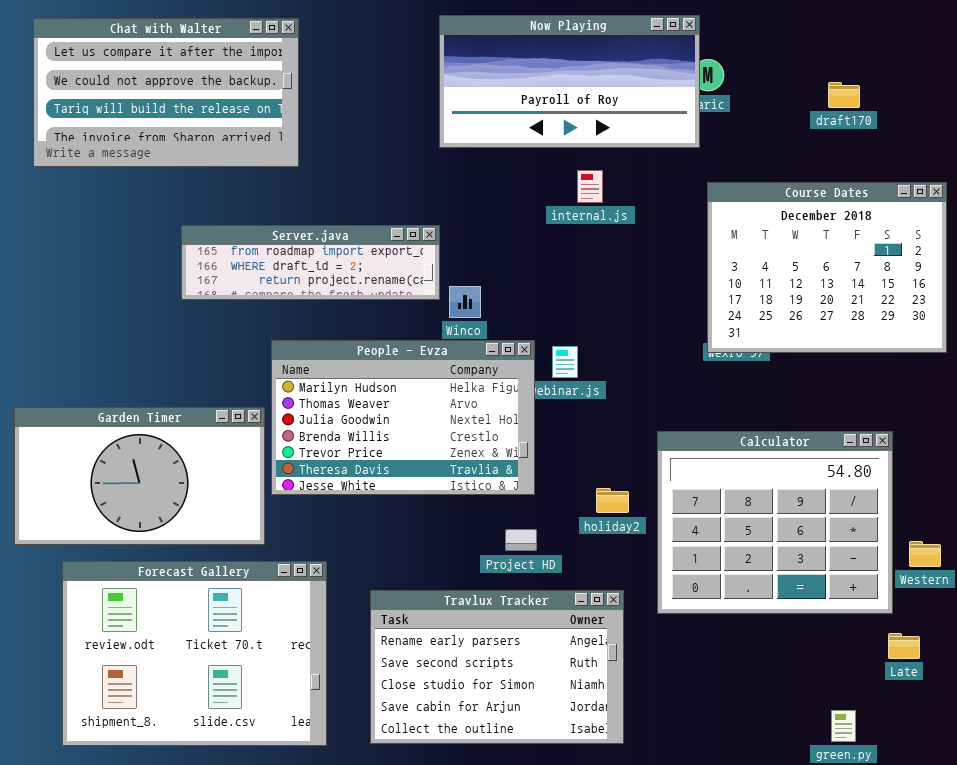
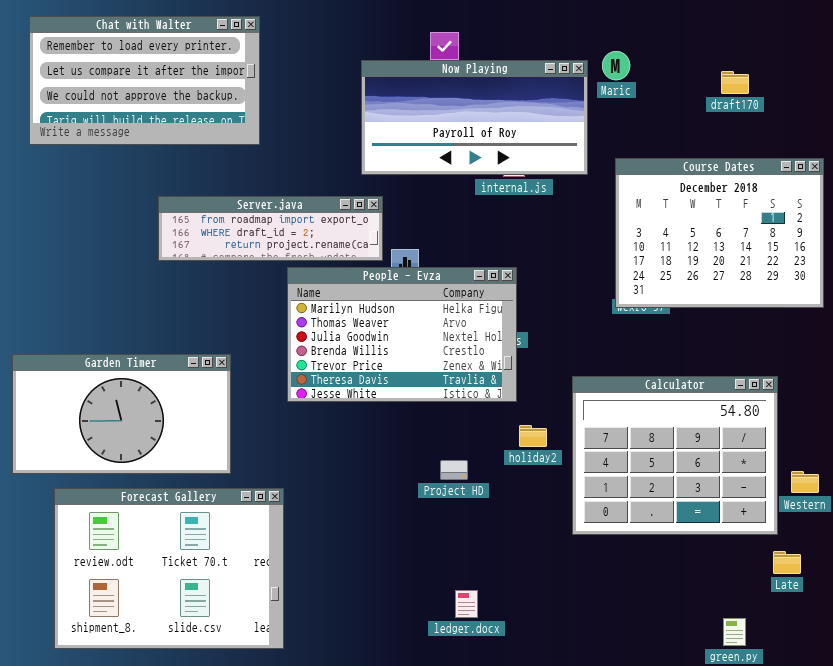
Now Playing: [439,15,700,148] -> [361,60,588,175], moved
Chat with Walter: [33,18,299,167] -> [29,16,260,145], scrolled up 1 row
People - Evza: [271,340,535,495] -> [287,267,517,402], moved
Travlux Tracker: [370,590,624,744] -> none, closed

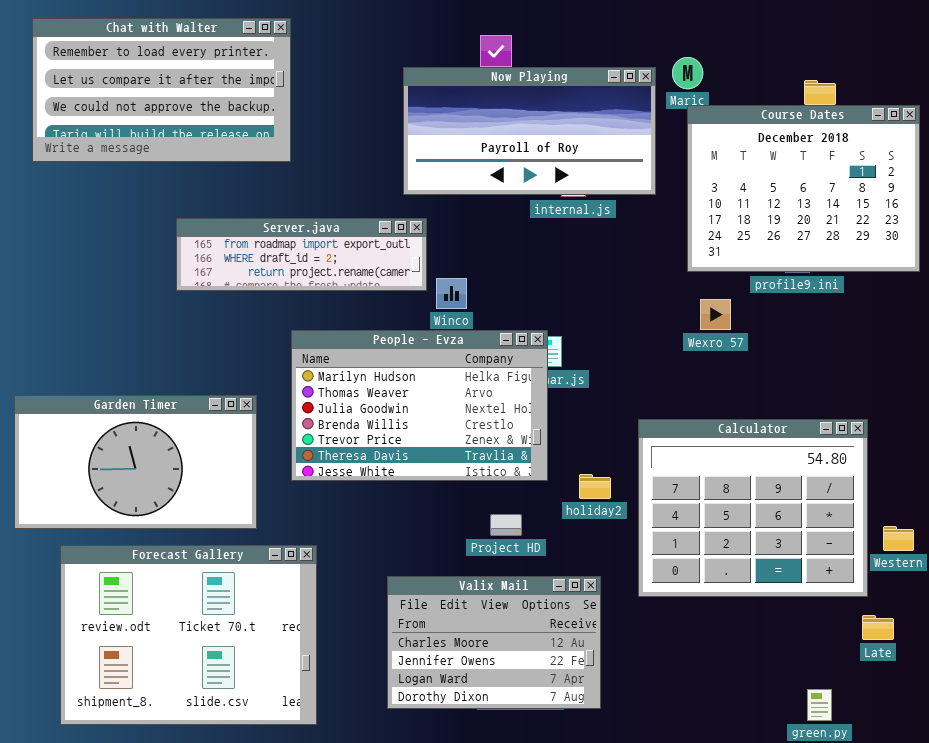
Course Dates: [615,158,824,308] -> [687,105,920,272], moved
People - Evza: [287,267,517,402] -> [291,330,548,481], moved
Valix Mail: none -> [387,576,601,709], opened

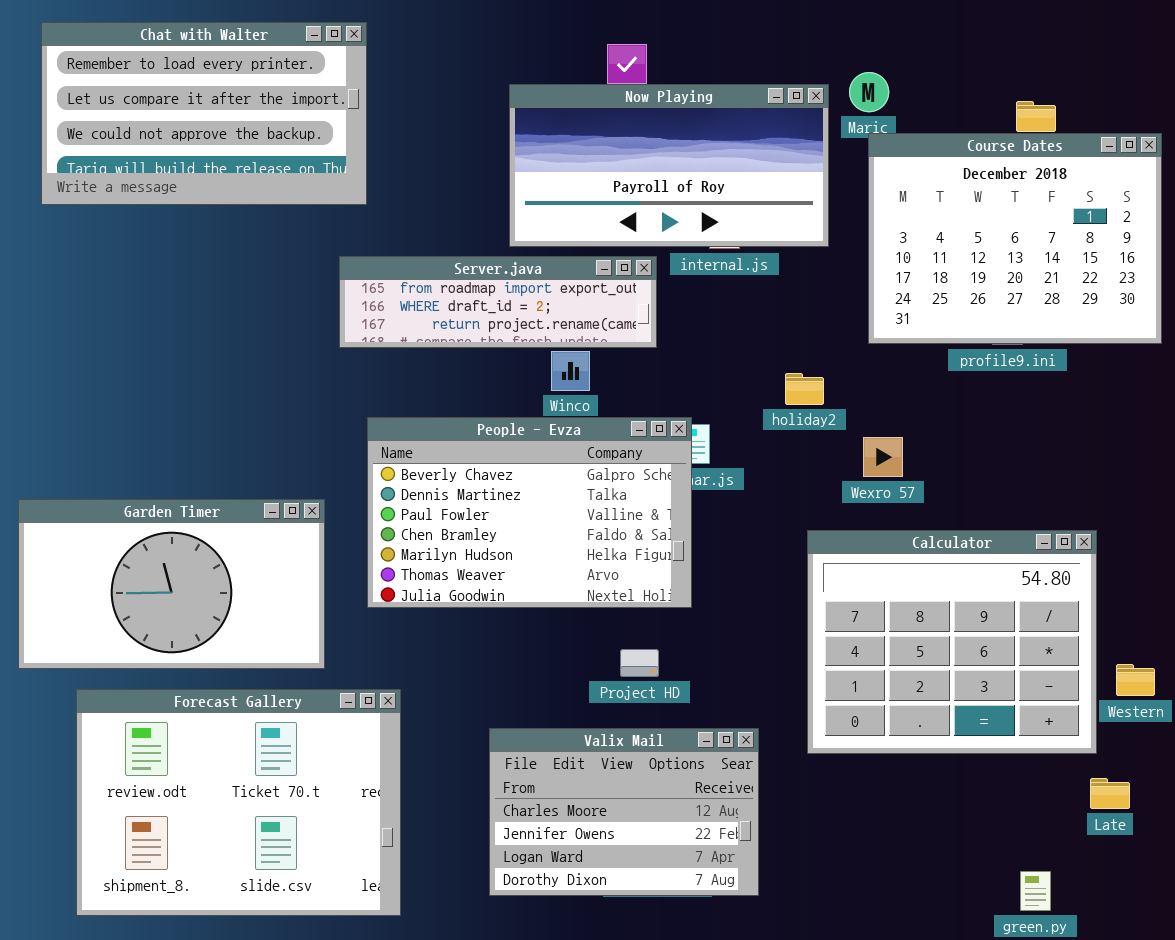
Server.java: [176,218,427,291] -> [339,256,657,348], moved
Wexro 57: [700,299,731,330] -> [863,437,903,477], moved
People - Evza: [291,330,548,481] -> [367,417,692,608], scrolled up 4 rows
holiday2: [579,474,611,499] -> [785,373,824,405], moved

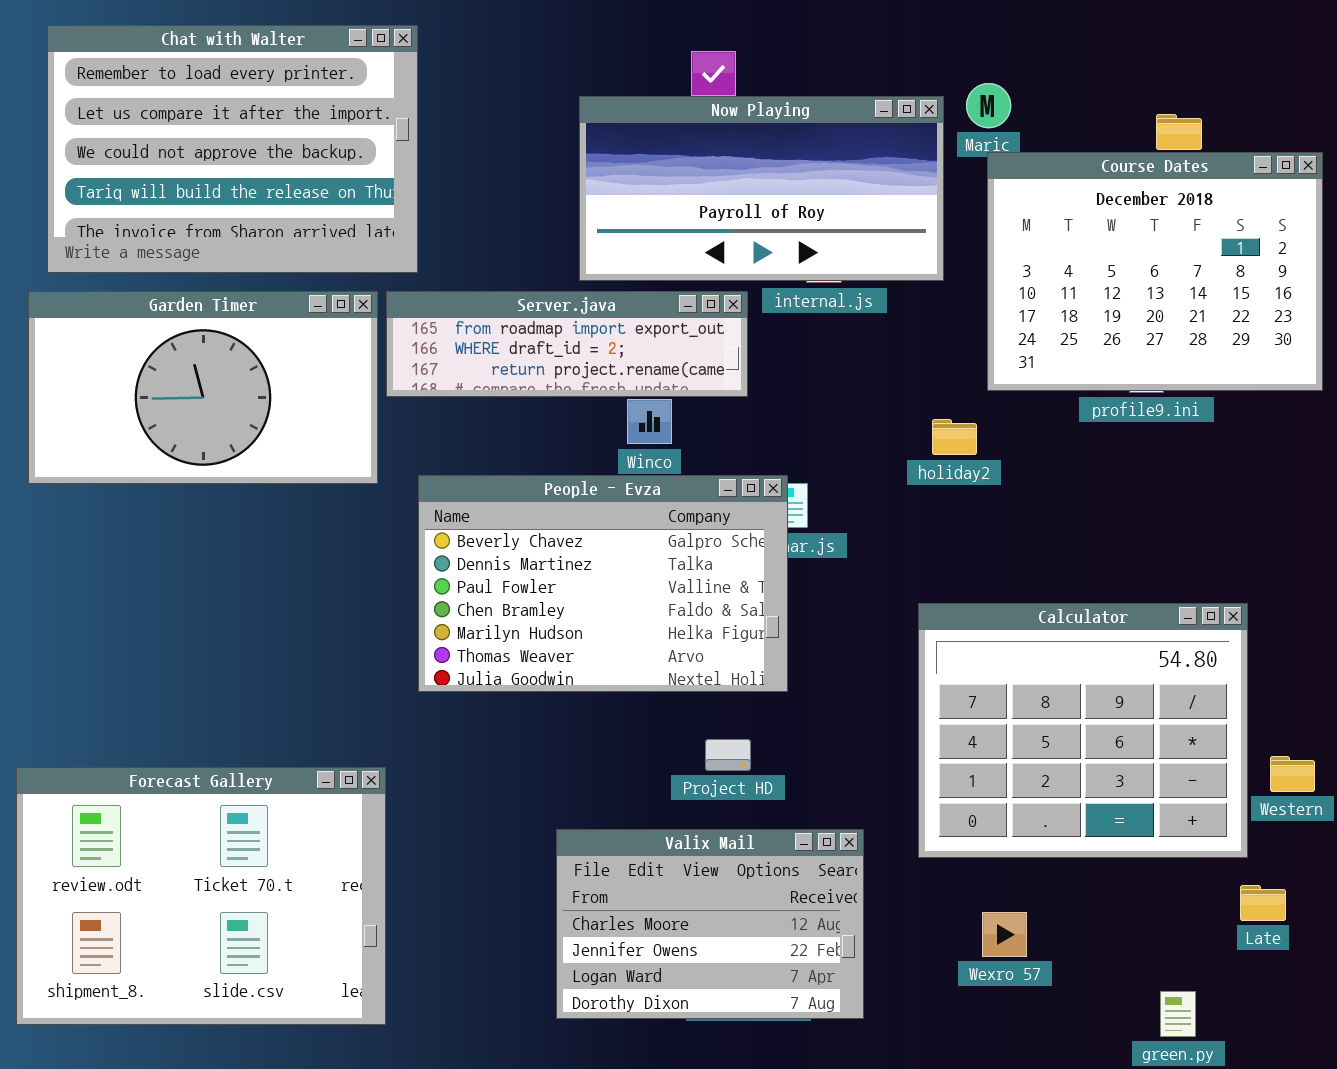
Chat with Walter: [41,22,367,205] -> [47,25,418,273], resized
holiday2: [785,373,824,405] -> [932,419,977,455], moved
Wexro 57: [863,437,903,477] -> [982,912,1027,957], moved
Garden Timer: [18,499,325,669] -> [28,291,378,484], moved
Forecast Gallery: [76,689,401,916] -> [16,767,386,1025], moved

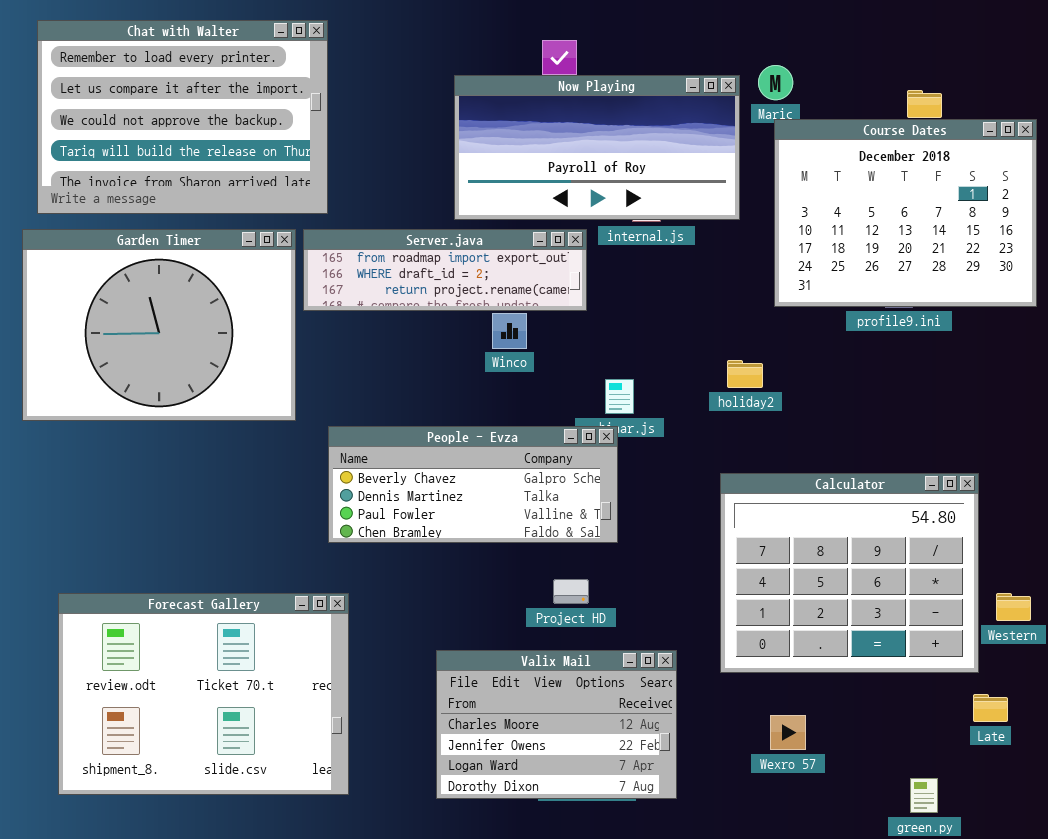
Garden Timer: [28,291,378,484] -> [22,229,296,421], resized
holiday2: [932,419,977,455] -> [727,360,763,388], moved
People - Evza: [418,475,788,692] -> [328,426,618,543], resized
Forecast Gallery: [16,767,386,1025] -> [58,593,349,795], moved

